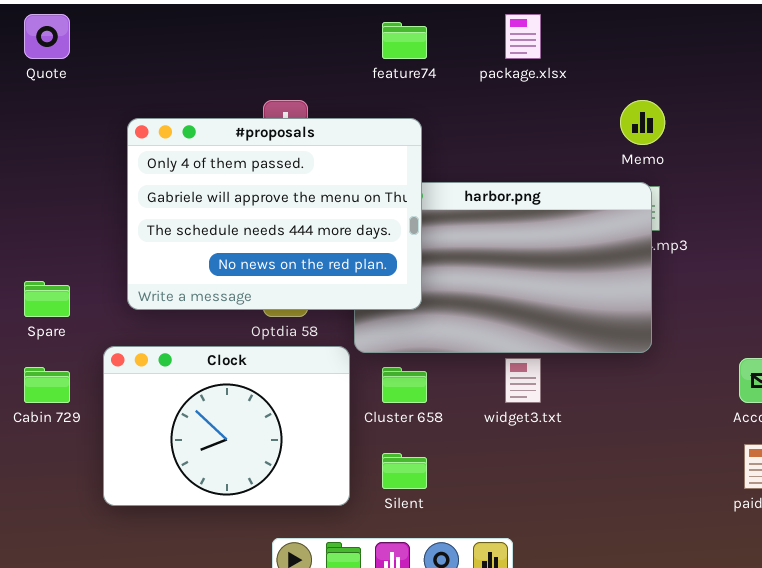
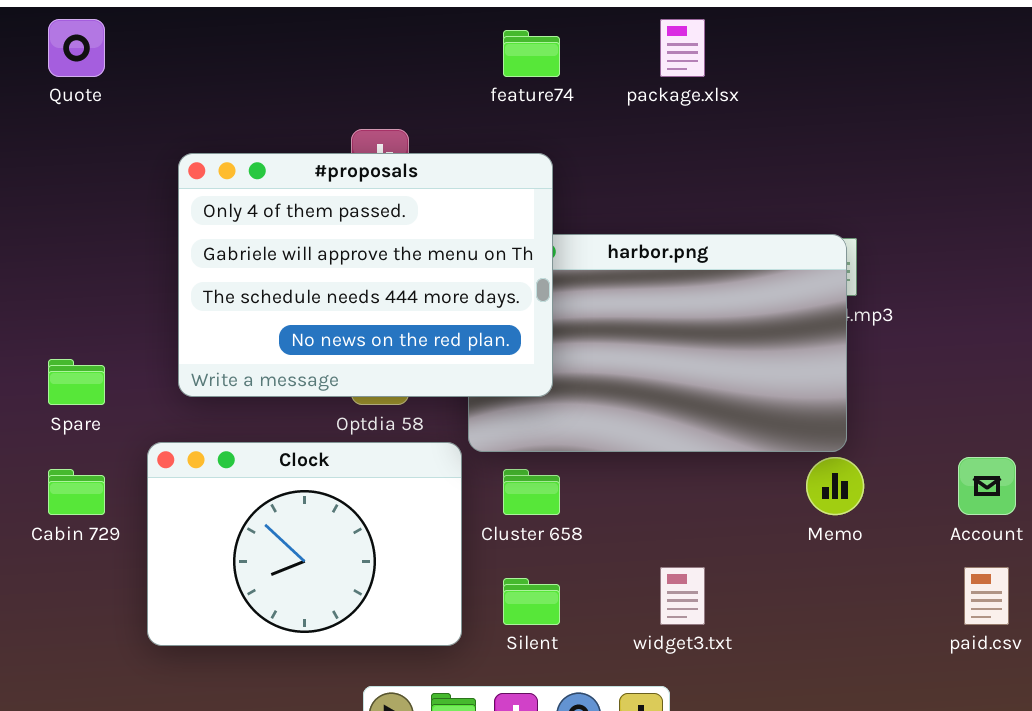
Memo: [620,100,665,145] -> [806,457,864,515], moved
widget3.txt: [505,358,541,403] -> [660,567,705,625], moved

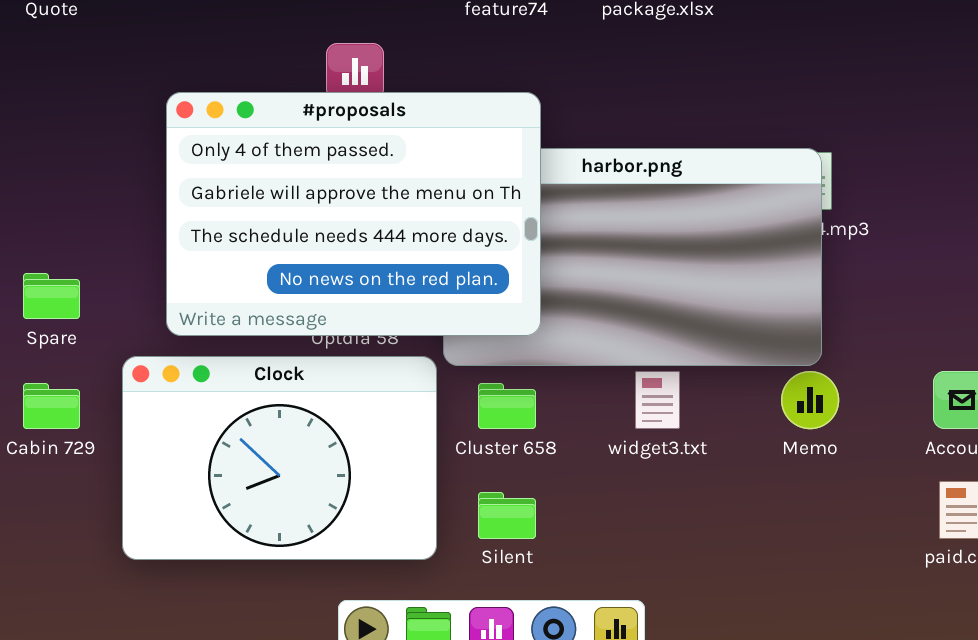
#proposals: [178,153,553,397] -> [166,92,541,336], moved
widget3.txt: [660,567,705,625] -> [635,371,680,429], moved

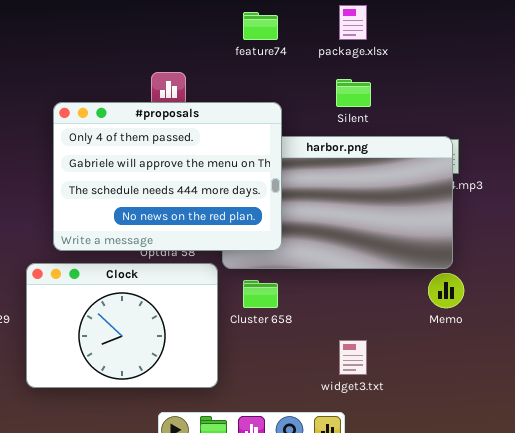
widget3.txt: [635,371,680,429] -> [339,340,367,375], moved
Silent: [478,492,536,539] -> [336,79,371,107], moved

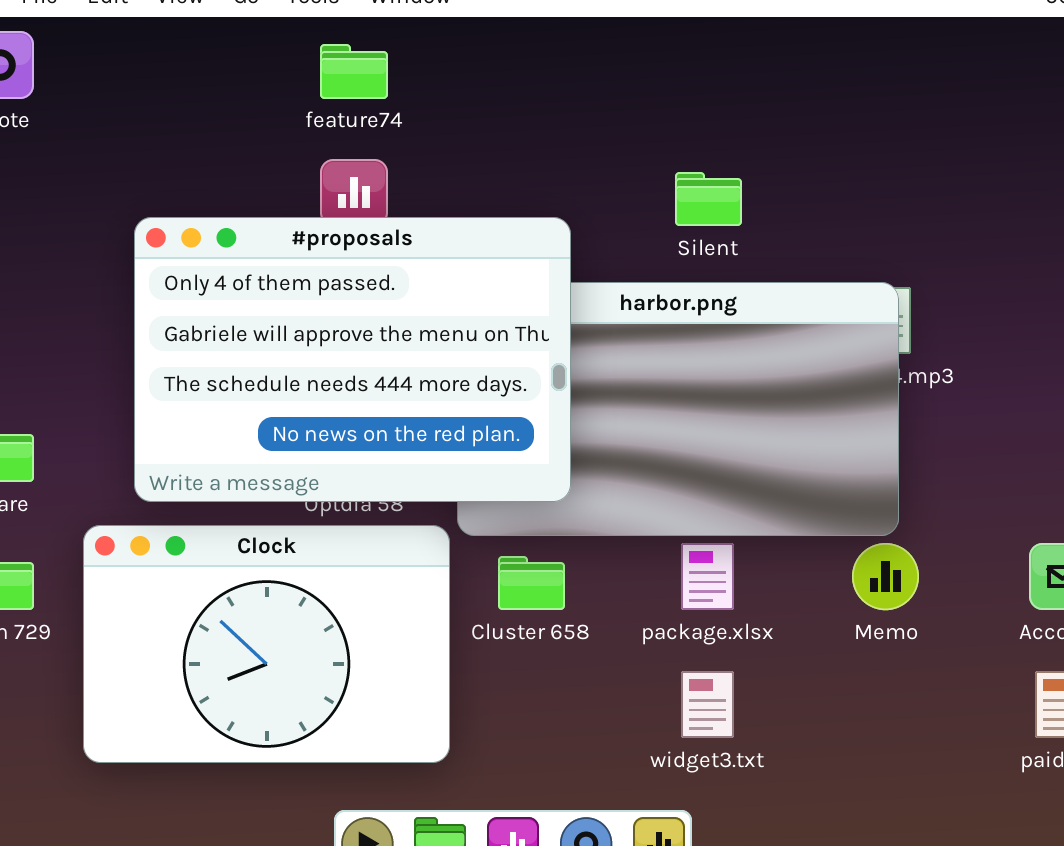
package.xlsx: [339,5,367,40] -> [681,543,734,610], moved
feature74: [243,12,278,40] -> [320,44,388,99], moved

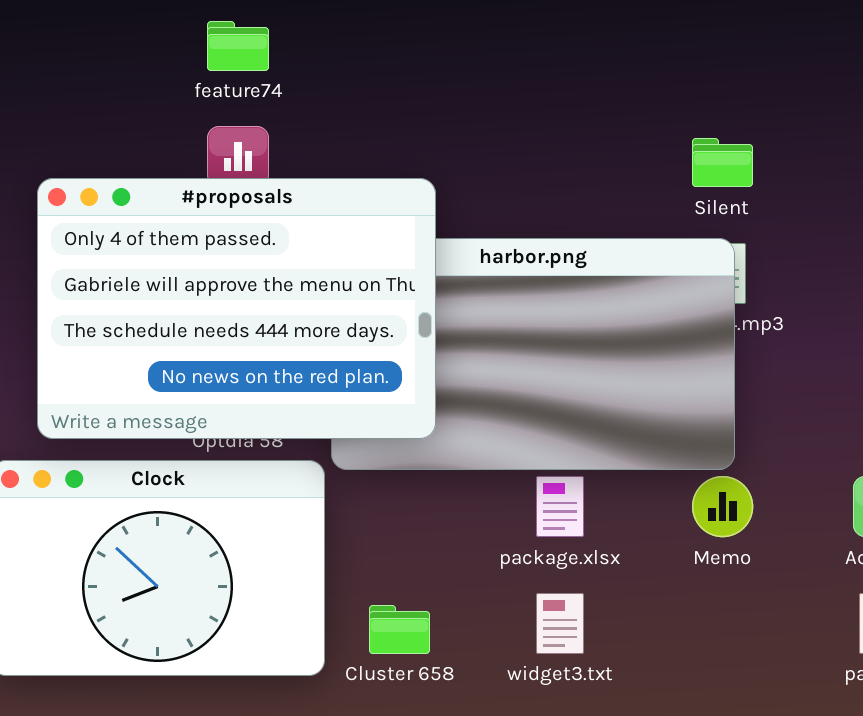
Silent: [675,172,742,226] -> [692,138,753,187], moved
Cluster 658: [498,556,565,610] -> [369,605,430,654], moved

